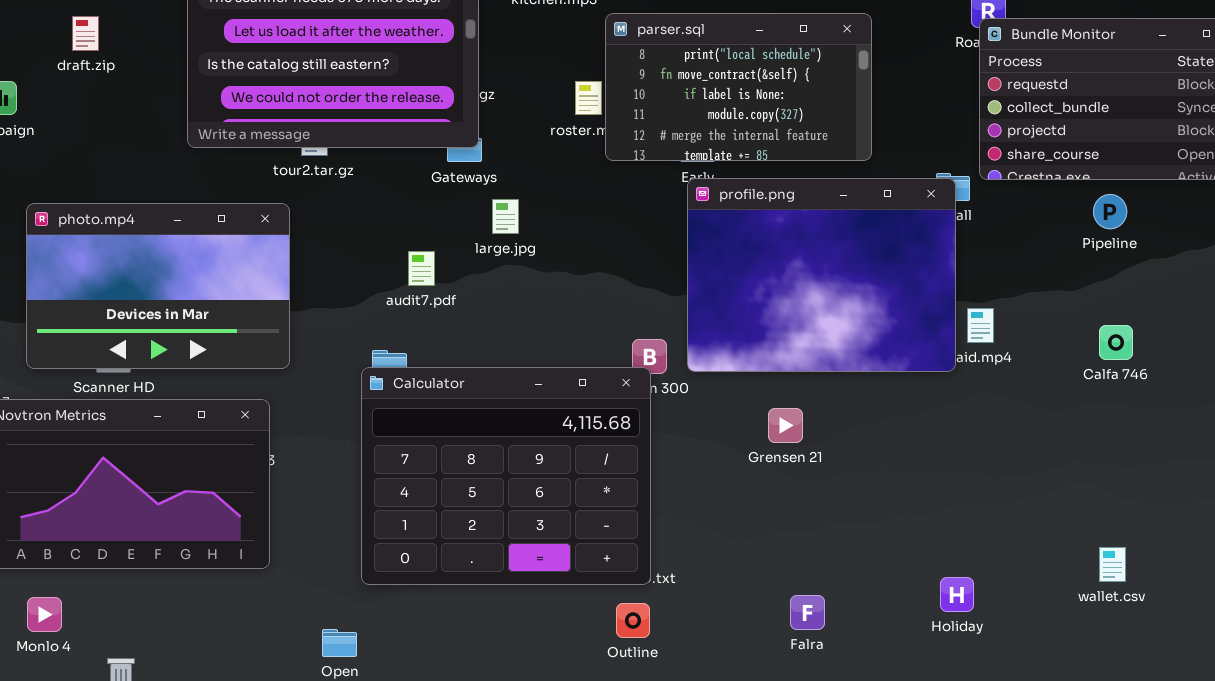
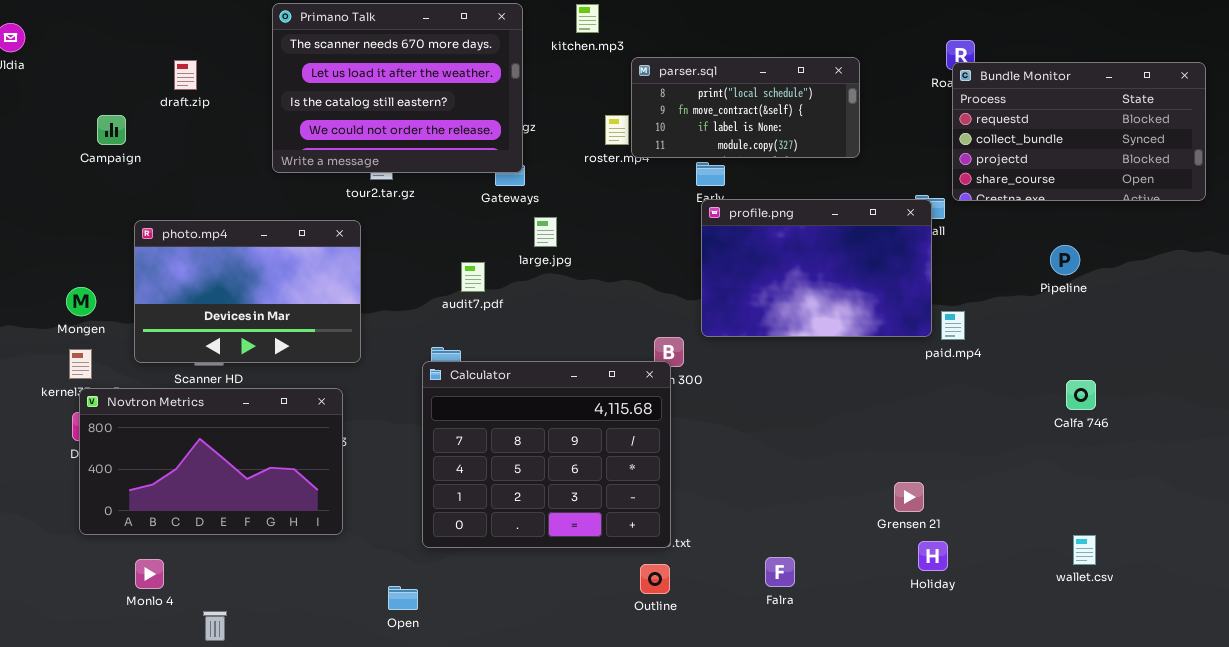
parser.sql: [605,13,872,161] -> [631,57,860,158], resized
profile.png: [687,178,956,372] -> [701,199,932,337], resized
Pipeline: [1093,194,1127,229] -> [1050,245,1080,275], moved
Calfa 746: [1099,325,1133,360] -> [1066,380,1096,410], moved
Grensen 21: [768,408,803,443] -> [894,482,924,512], moved
wallet.csv: [1099,547,1126,582] -> [1073,535,1096,565], moved
Falra: [790,595,825,630] -> [765,557,795,587], moved

